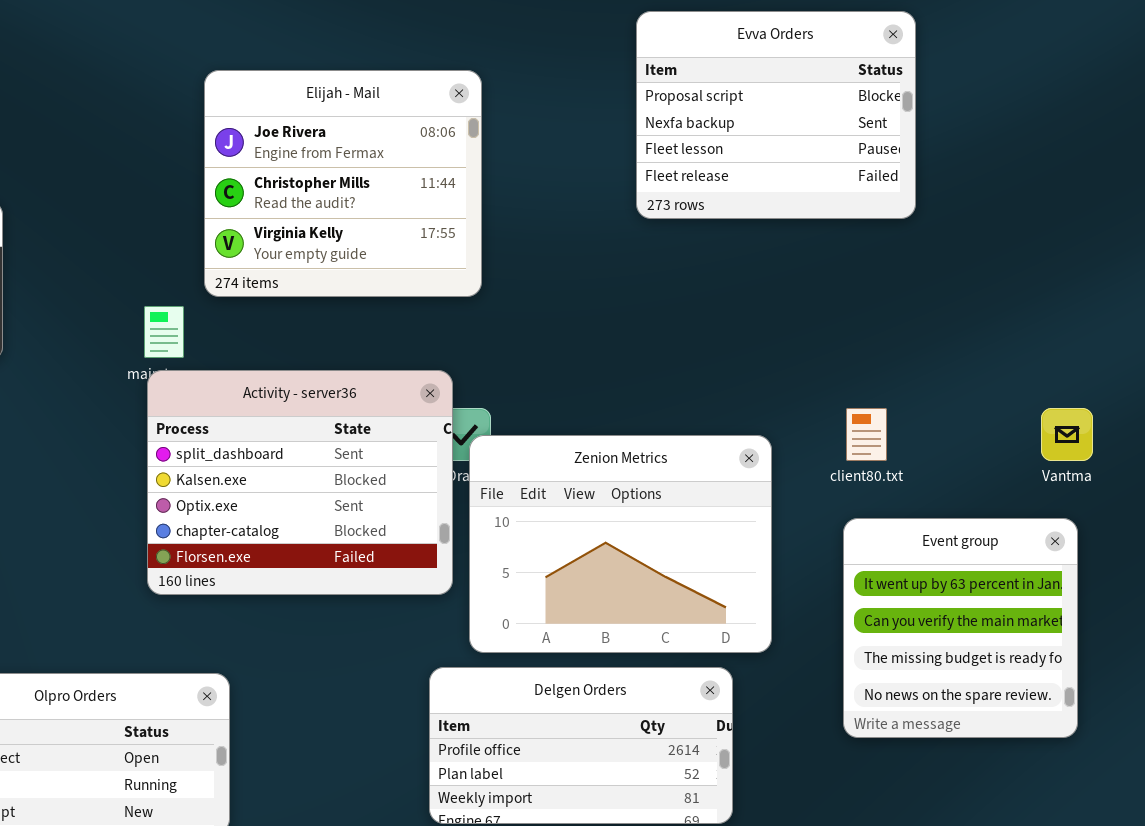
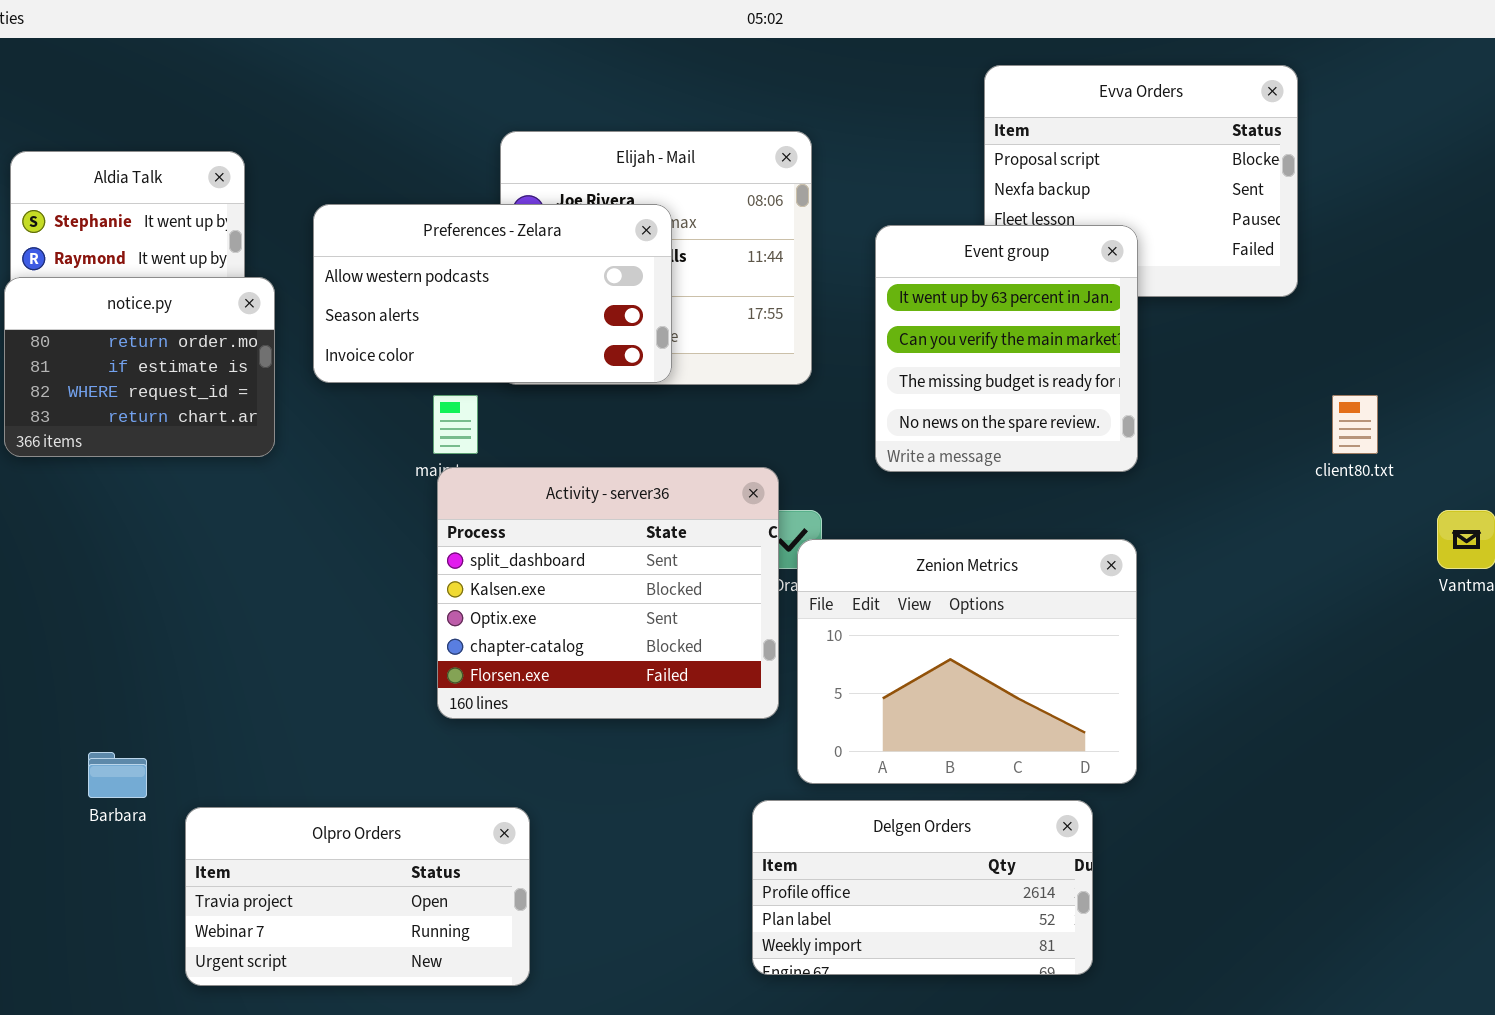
Preferences - Zelara: none -> [313,204,672,383], opened
client80.txt: [846,408,887,461] -> [1332,395,1378,454], moved
Event group: [843,518,1078,738] -> [875,225,1138,472], moved

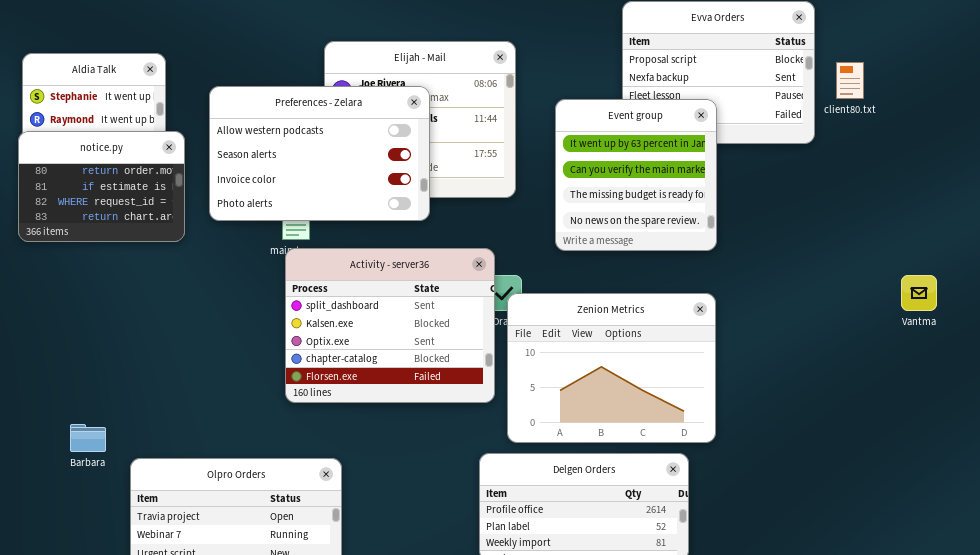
Preferences - Zelara: [313,204,672,383] -> [209,86,430,221], resized
client80.txt: [1332,395,1378,454] -> [836,62,864,99], moved

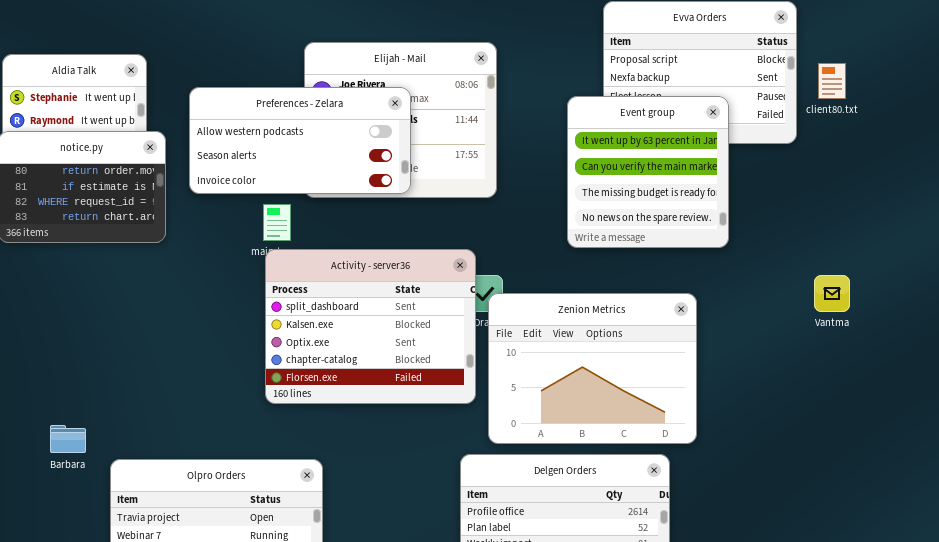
Preferences - Zelara: [209,86,430,221] -> [189,87,411,194], resized
Event group: [555,99,717,251] -> [567,96,729,248], moved
Vantma: [901,275,937,311] -> [814,275,850,312], moved

